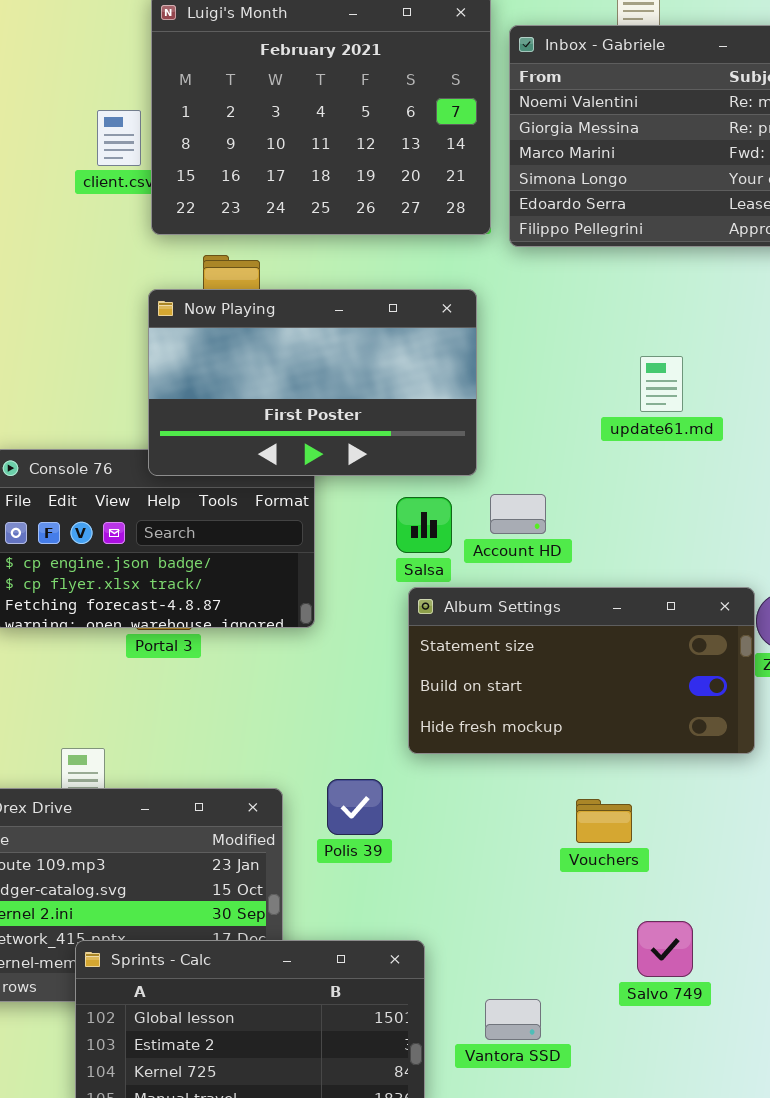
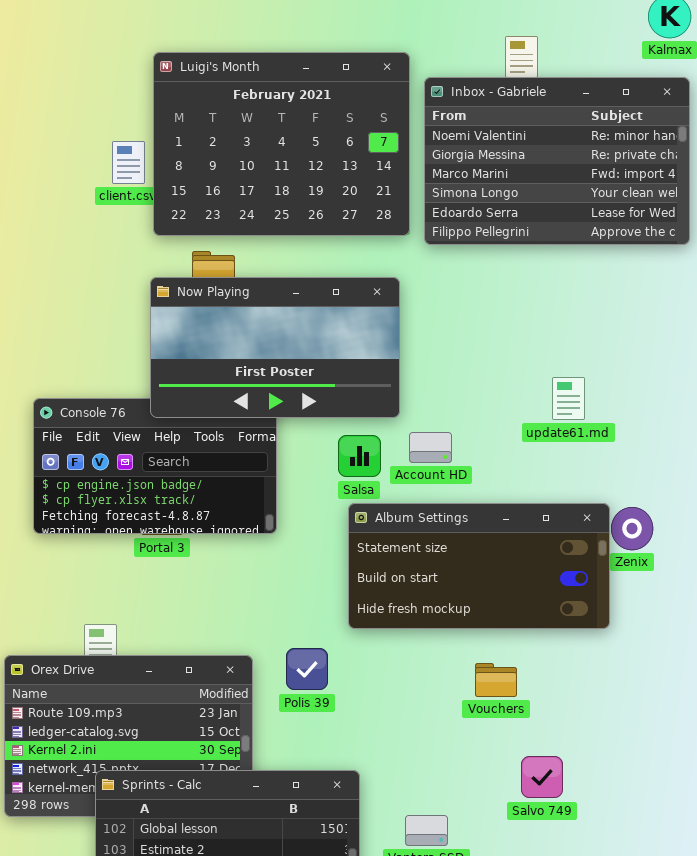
update61.md: [640,356,683,412] -> [552,377,585,420], moved

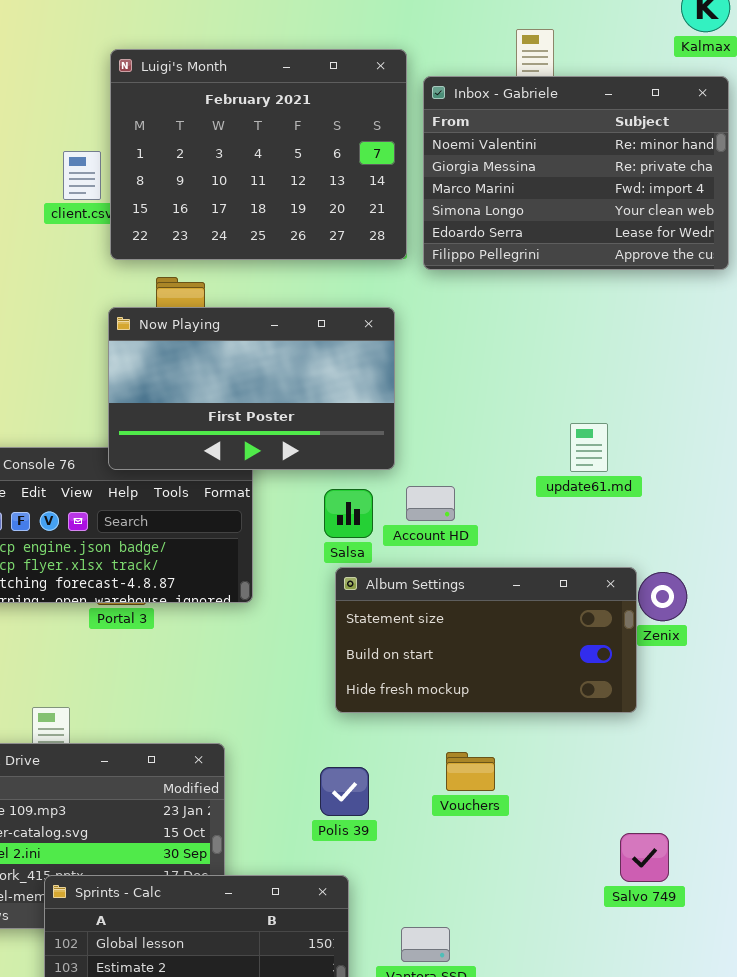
Polis 39: [286,648,328,690] -> [320,767,369,816], moved
Vouchers: [475,663,517,697] -> [446,752,495,791], moved
Salvo 749: [521,756,563,798] -> [620,833,669,882], moved

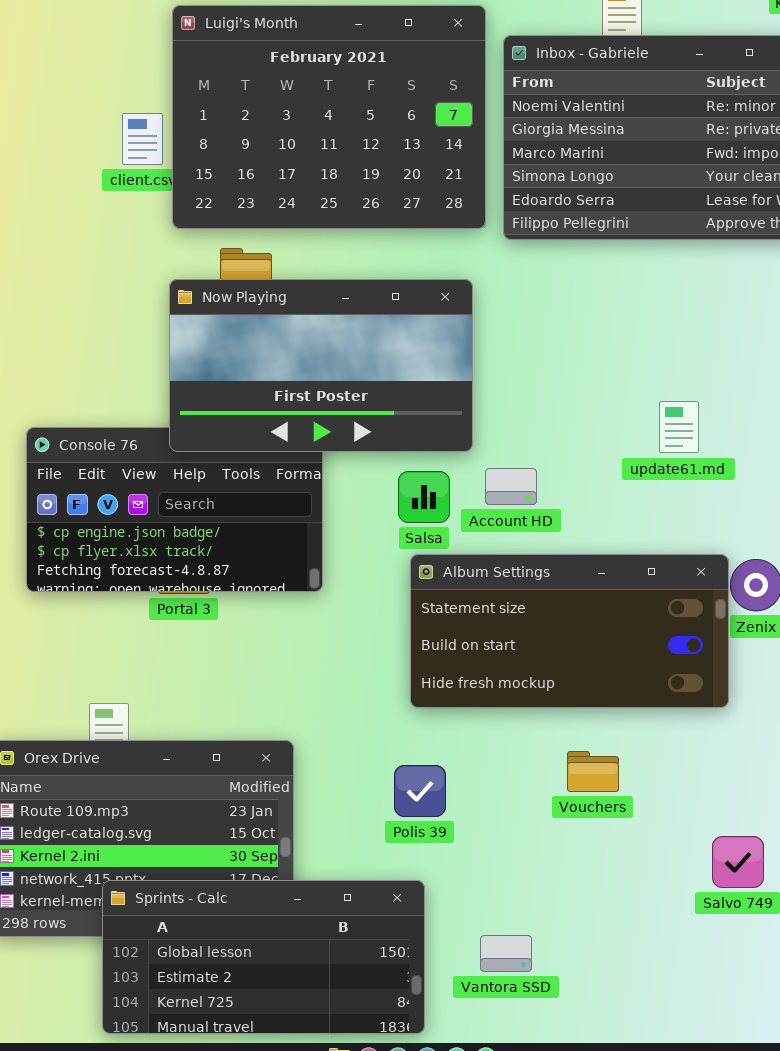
Vouchers: [446,752,495,791] -> [567,751,619,792], moved

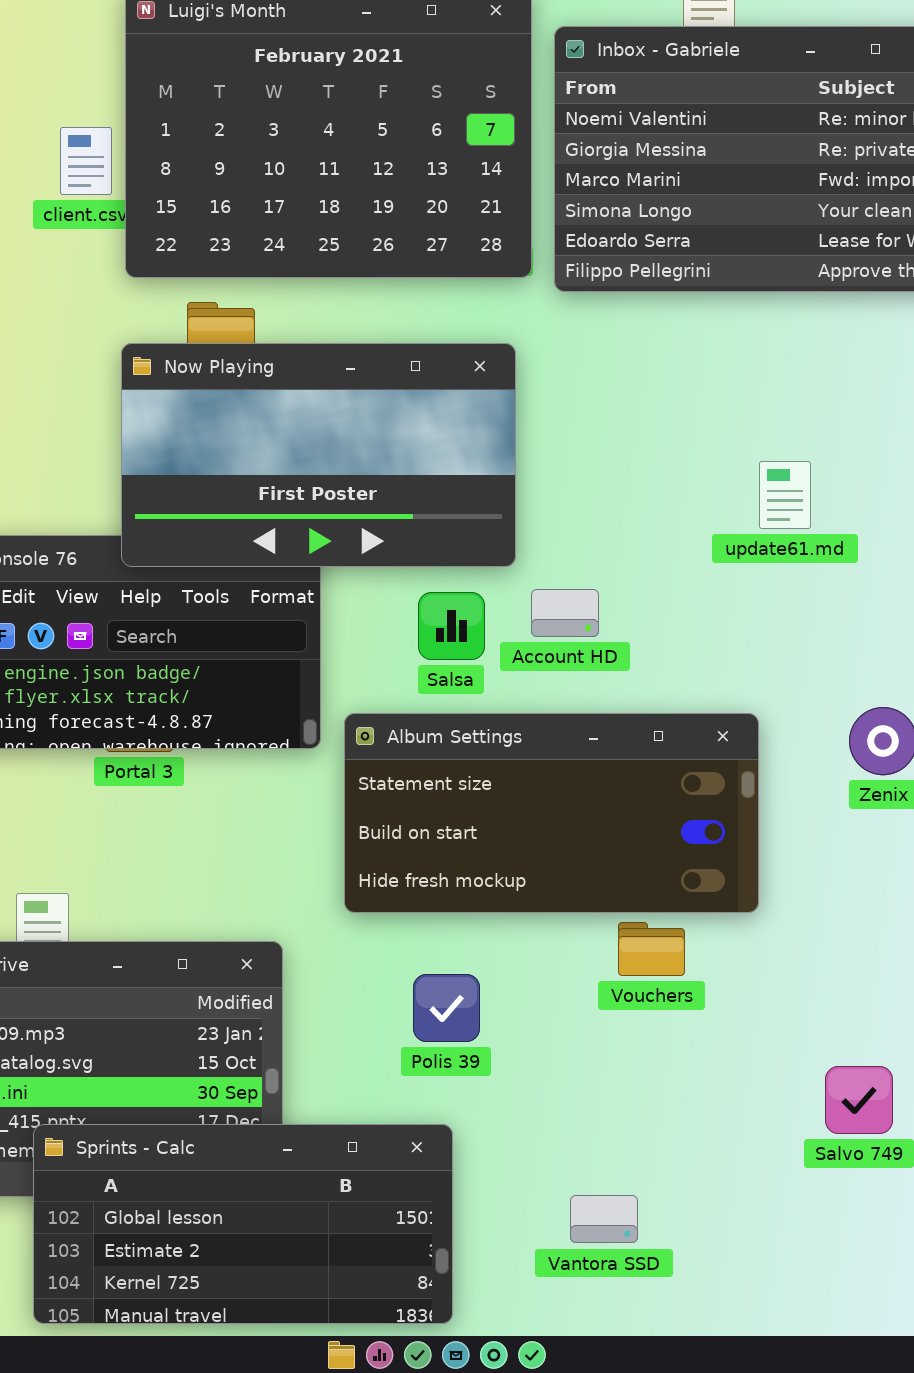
update61.md: [659,401,699,453] -> [759,461,811,529], moved
Album Settings: [410,554,729,708] -> [344,713,759,913], moved
Vouchers: [567,751,619,792] -> [618,922,685,976], moved
Vantora SSD: [480,935,532,972] -> [570,1195,638,1243], moved

